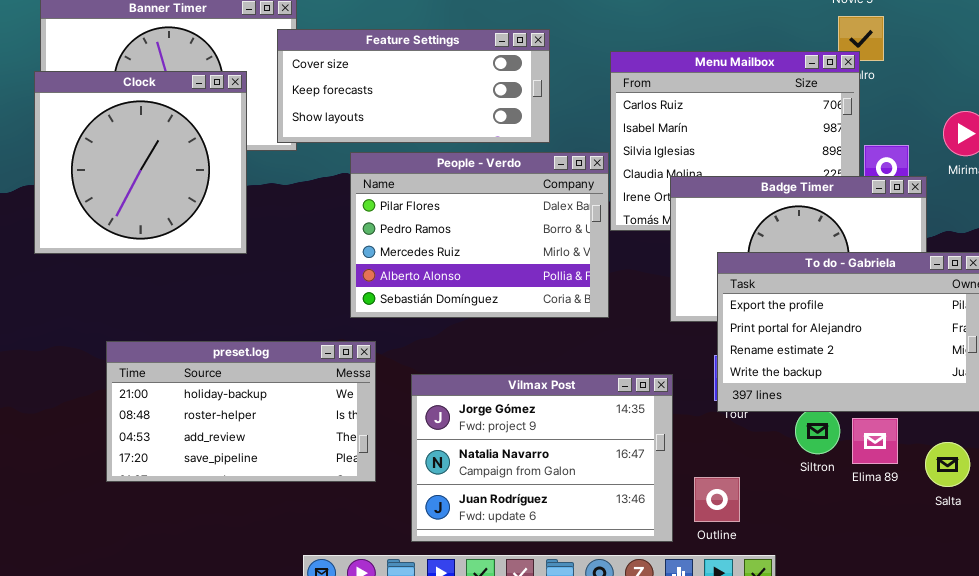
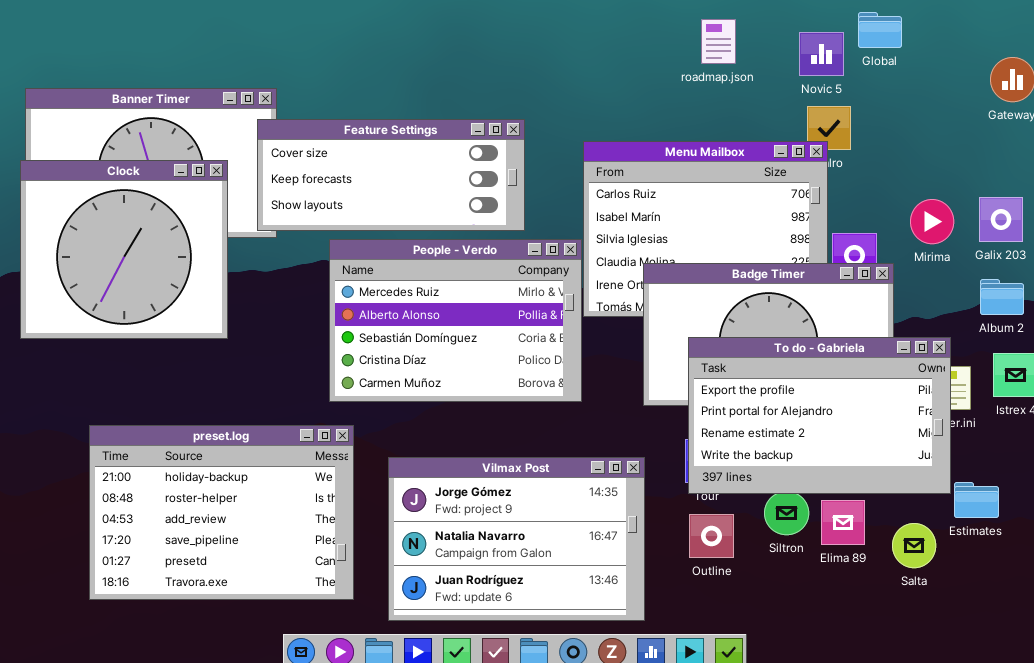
People - Verdo: [350,152,609,318] -> [329,239,582,402], scrolled down 2 rows
preset.log: [106,341,376,482] -> [89,425,354,600], resized
Outline: [694,477,740,522] -> [689,514,734,558], moved

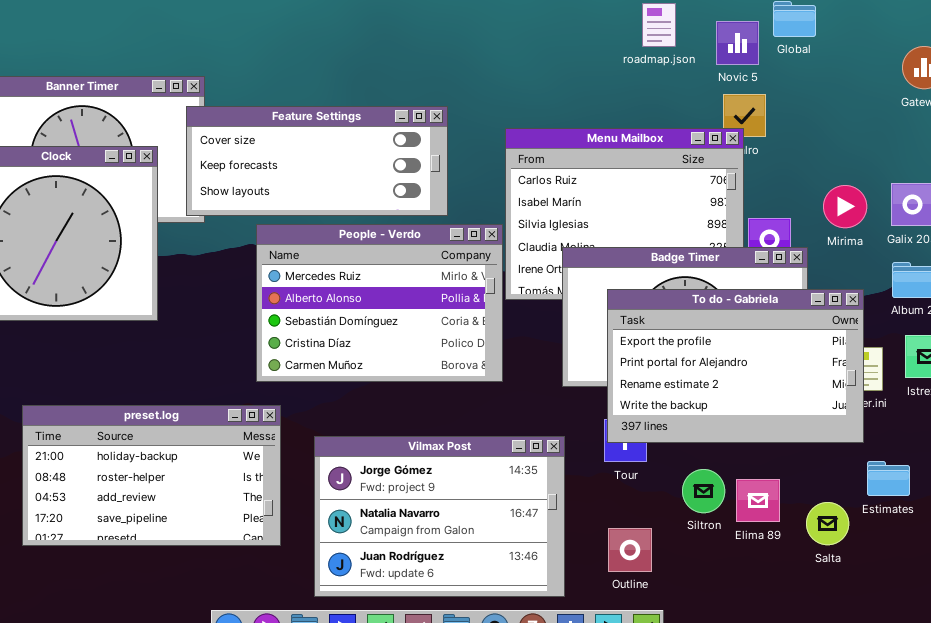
roadmap.json: [701,19,736,64] -> [642,3,676,47], moved
To do - Gabriela: [688,337,951,494] -> [607,289,864,443], moved
preset.log: [89,425,354,600] -> [22,405,281,546], resized
Outline: [689,514,734,558] -> [608,528,652,572], moved

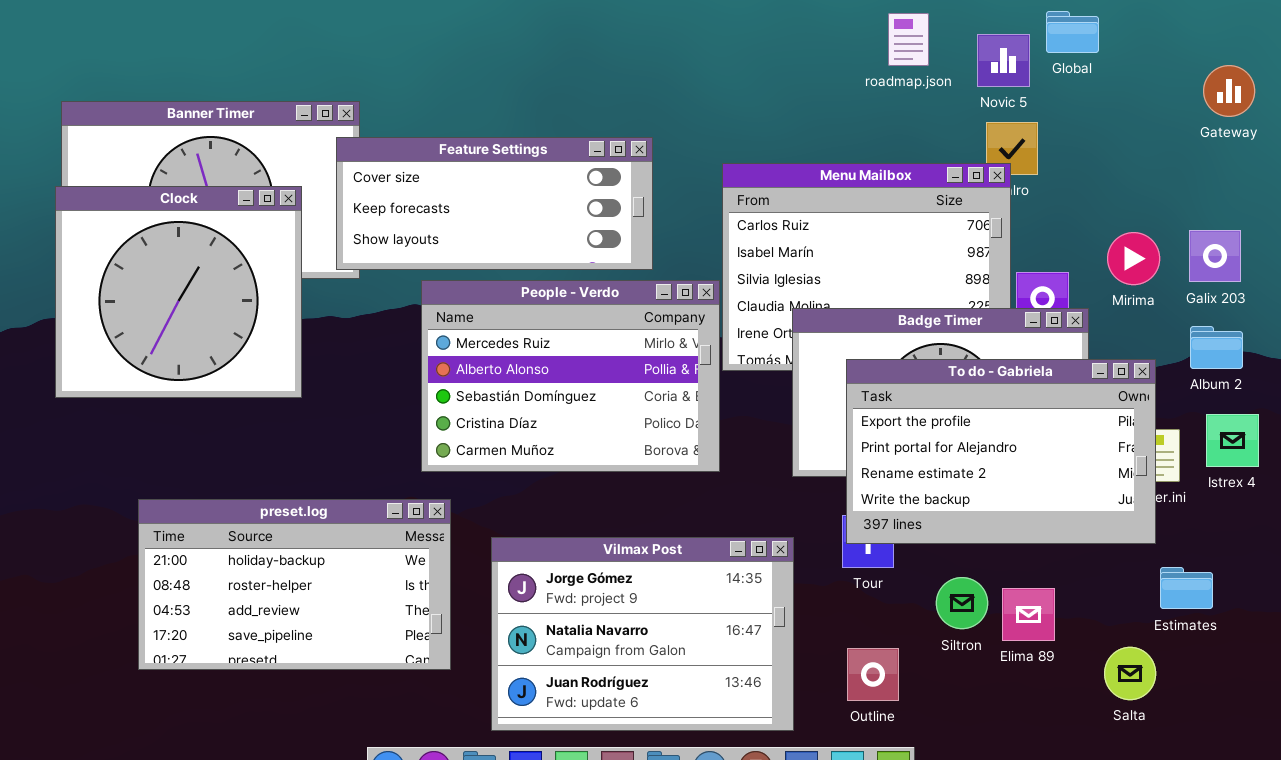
Salta: [806,502,849,545] -> [1104,647,1156,700], moved

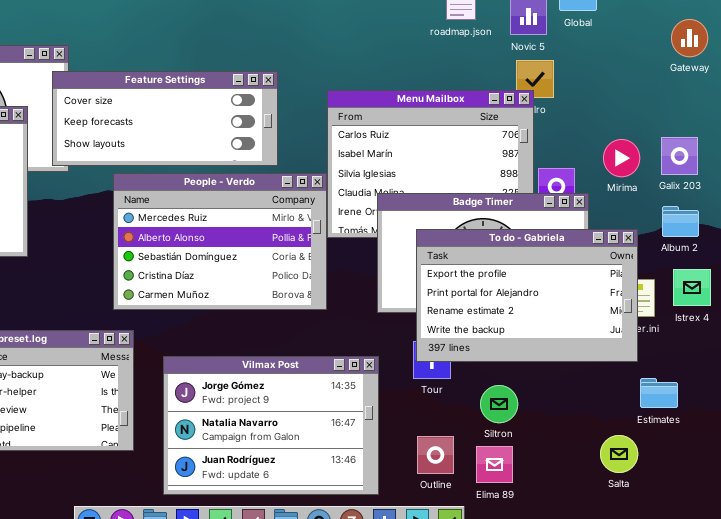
Elima 89: [1002,588,1055,641] -> [476,446,513,483], moved

